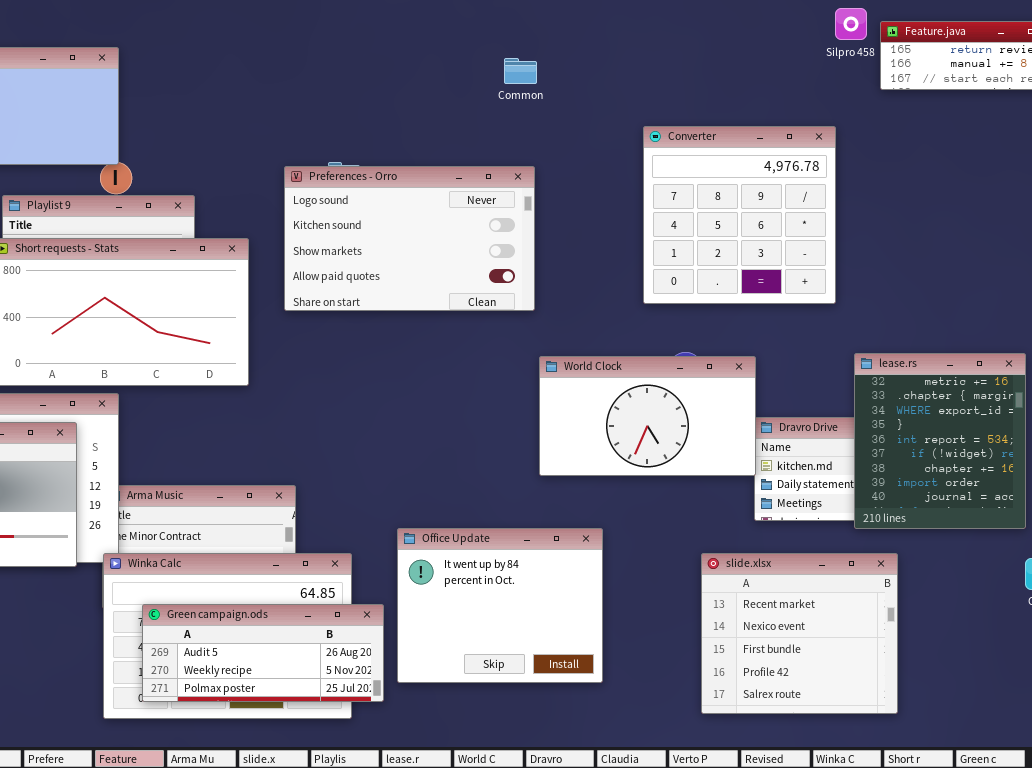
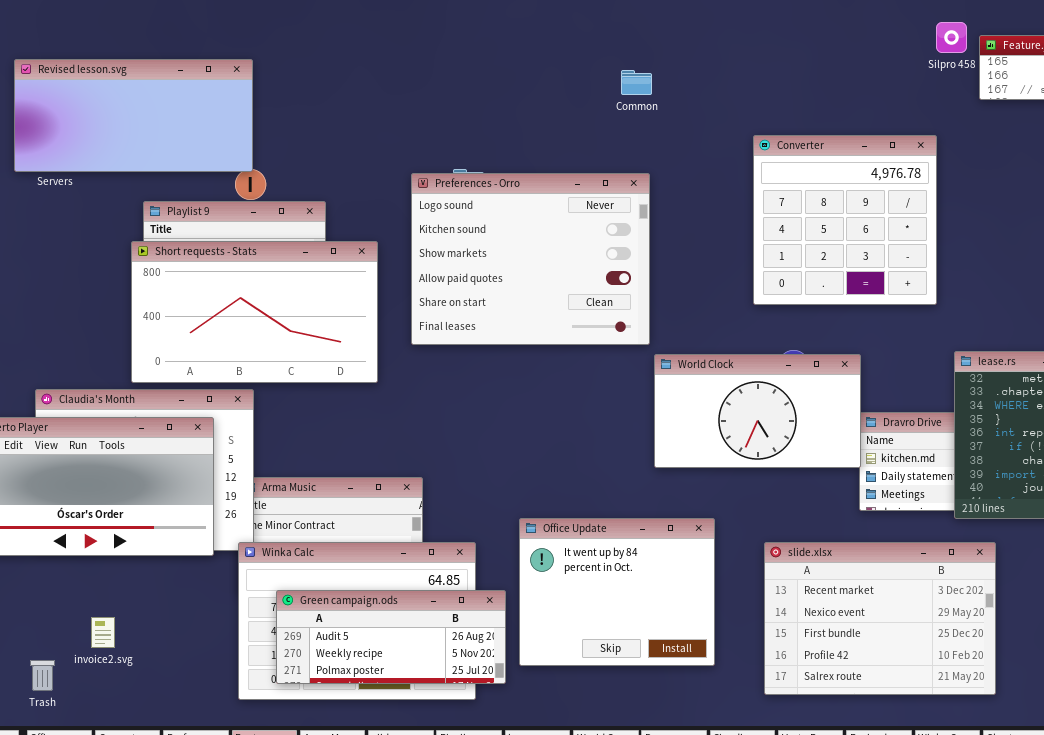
Preferences - Orro: [284,166,535,311] -> [411,173,650,345], resized
slide.xlsx: [701,553,898,714] -> [764,542,996,695], resized

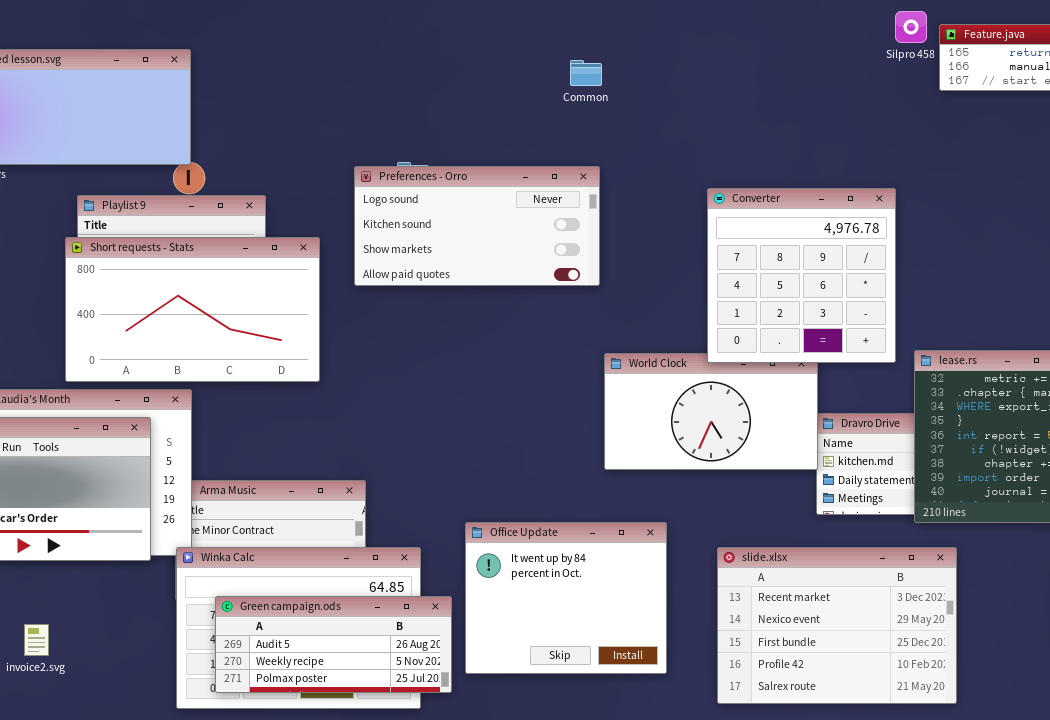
Converter: [753,135,937,305] -> [707,188,896,363], moved
Preferences - Orro: [411,173,650,345] -> [354,166,600,286], resized

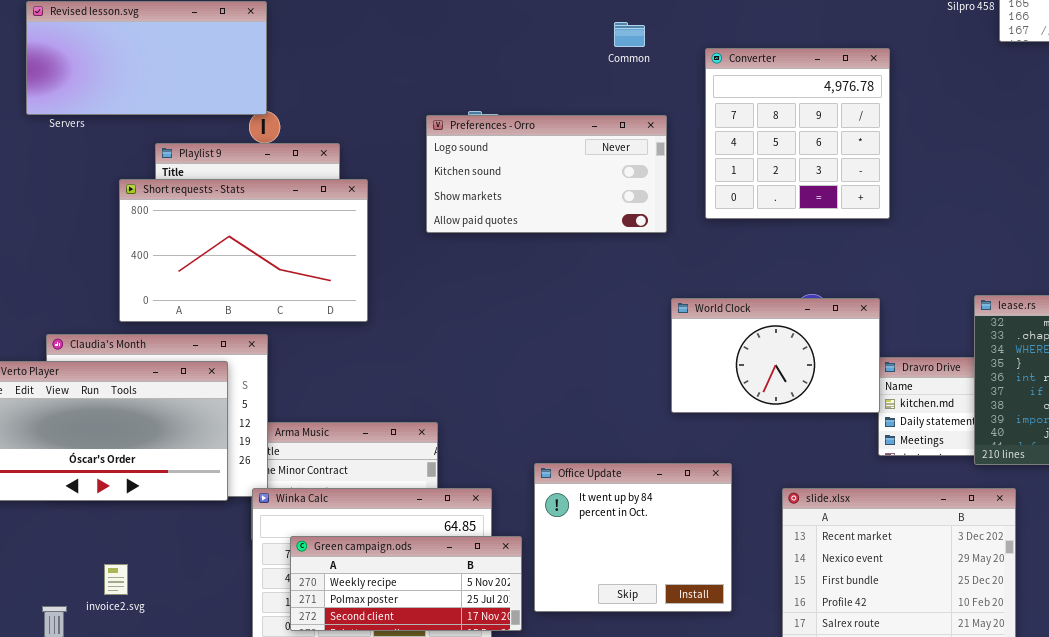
Common: [570,60,602,86] -> [614,22,645,47], moved
Converter: [707,188,896,363] -> [705,48,890,219], moved
Short requests - Stats: [65,237,320,382] -> [119,179,368,322], moved
Green campaign.ods: [215,596,452,693] -> [290,536,522,631], scrolled down 1 row

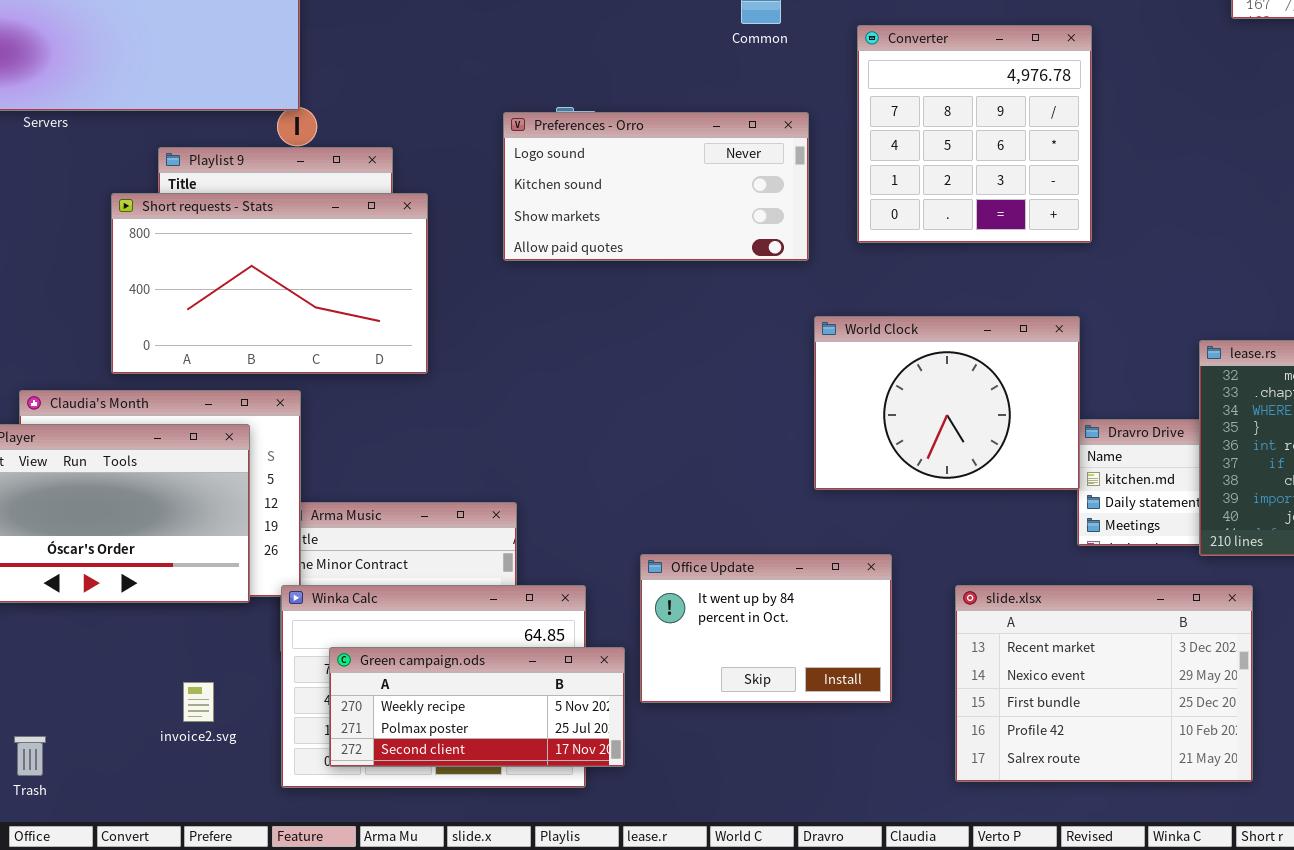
World Clock: [671,298,880,413] -> [814,316,1080,490], resized
Office Update: [534,463,732,612] -> [640,554,892,703], resized
invoice2.svg: [104,564,128,595] -> [183,682,214,722], moved

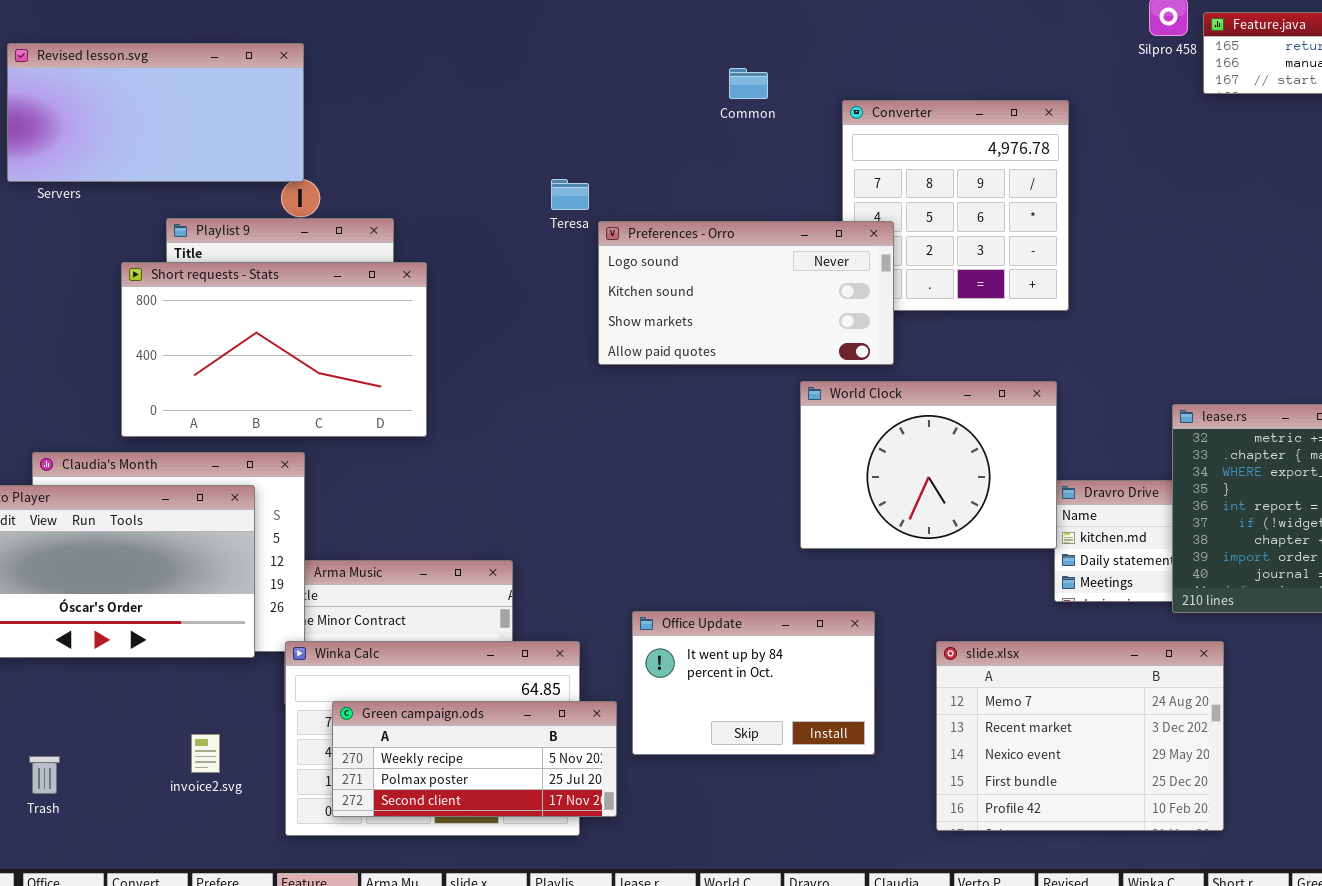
Preferences - Orro: [503,112,809,261] -> [598,221,894,365], moved
slide.xlsx: [955,585,1253,782] -> [936,641,1224,831], scrolled up 1 row
Trash: [14,736,46,776] -> [29,756,60,794], moved

